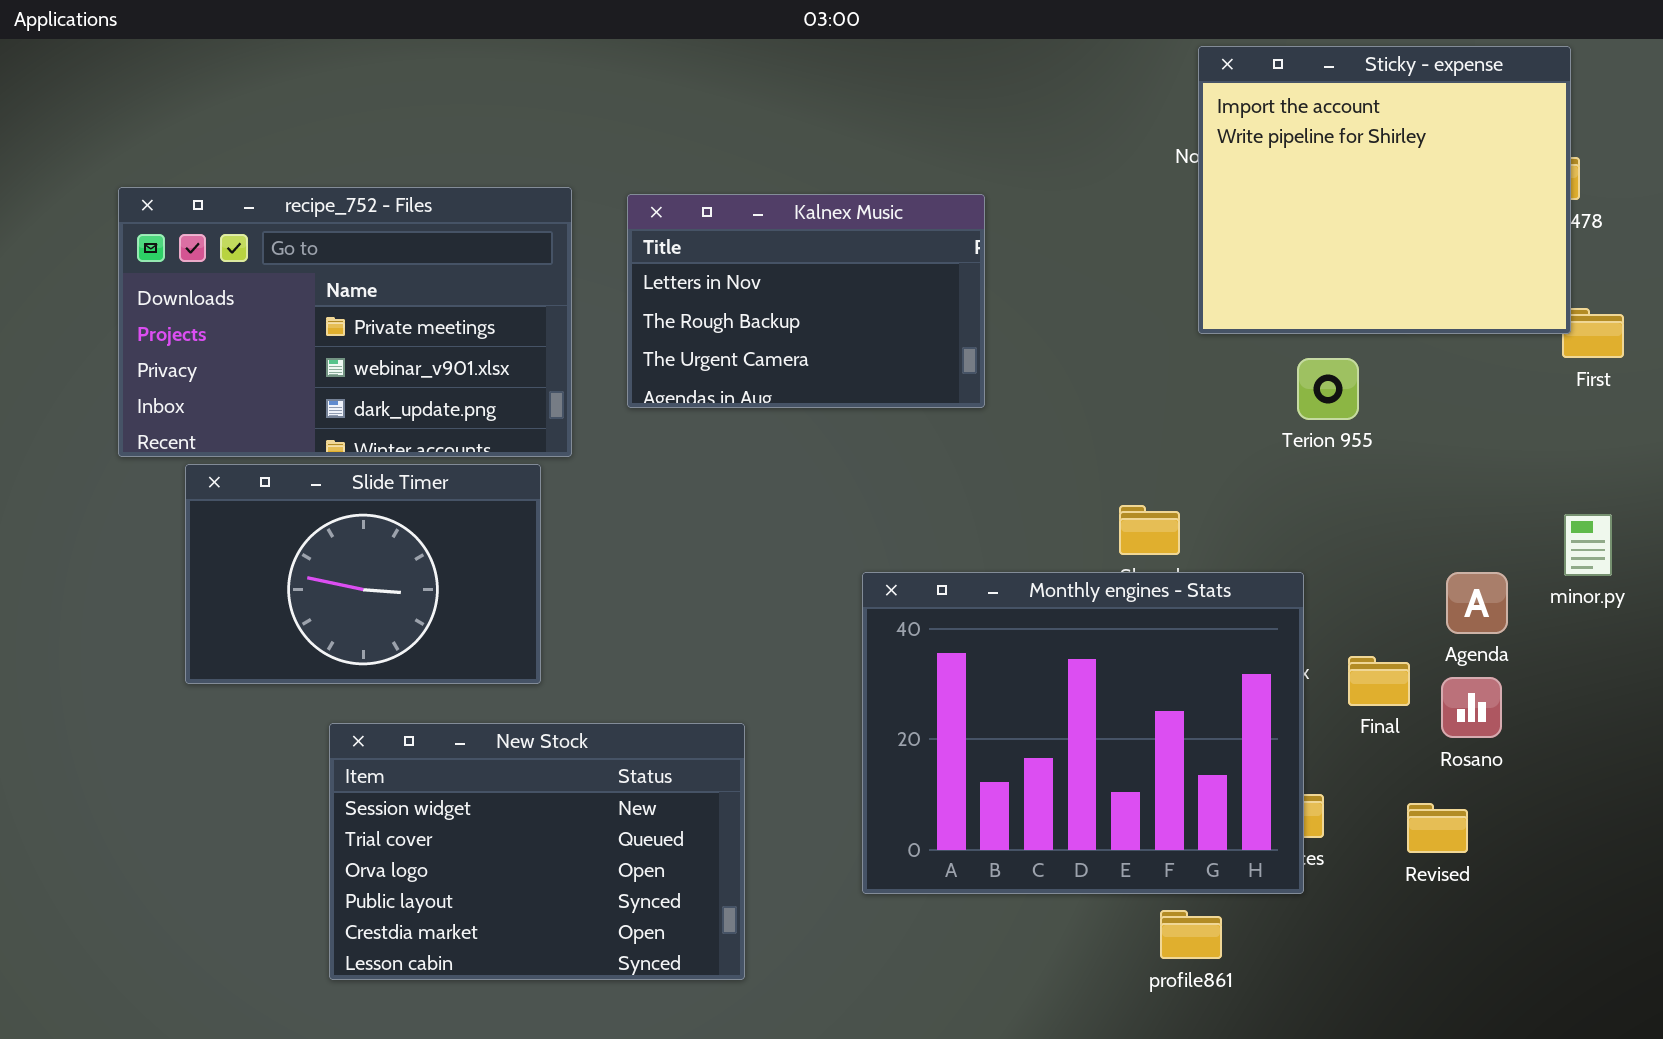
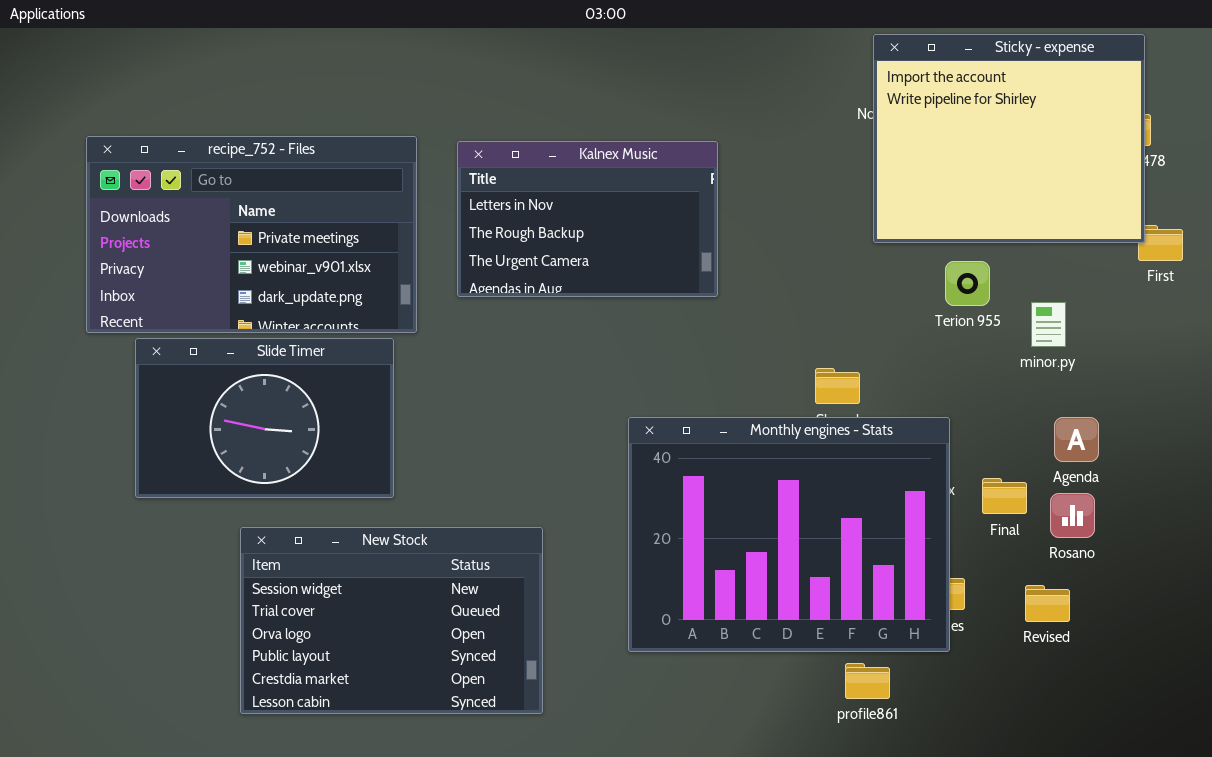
minor.py: [1564,514,1612,576] -> [1031,302,1066,347], moved

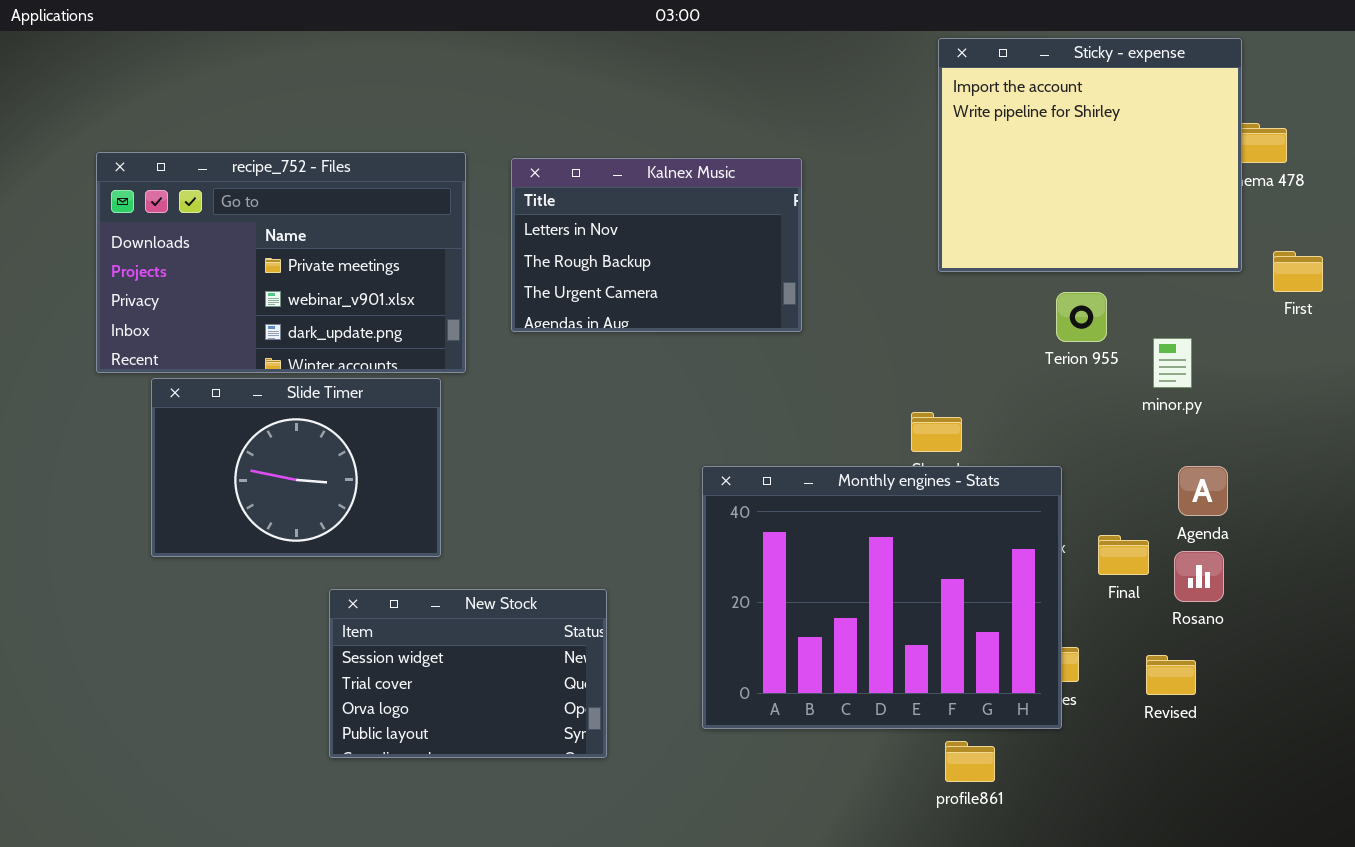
Sticky - expense: [873,34,1145,243] -> [938,38,1242,272], moved
New Stock: [240,527,543,714] -> [329,589,607,758], resized

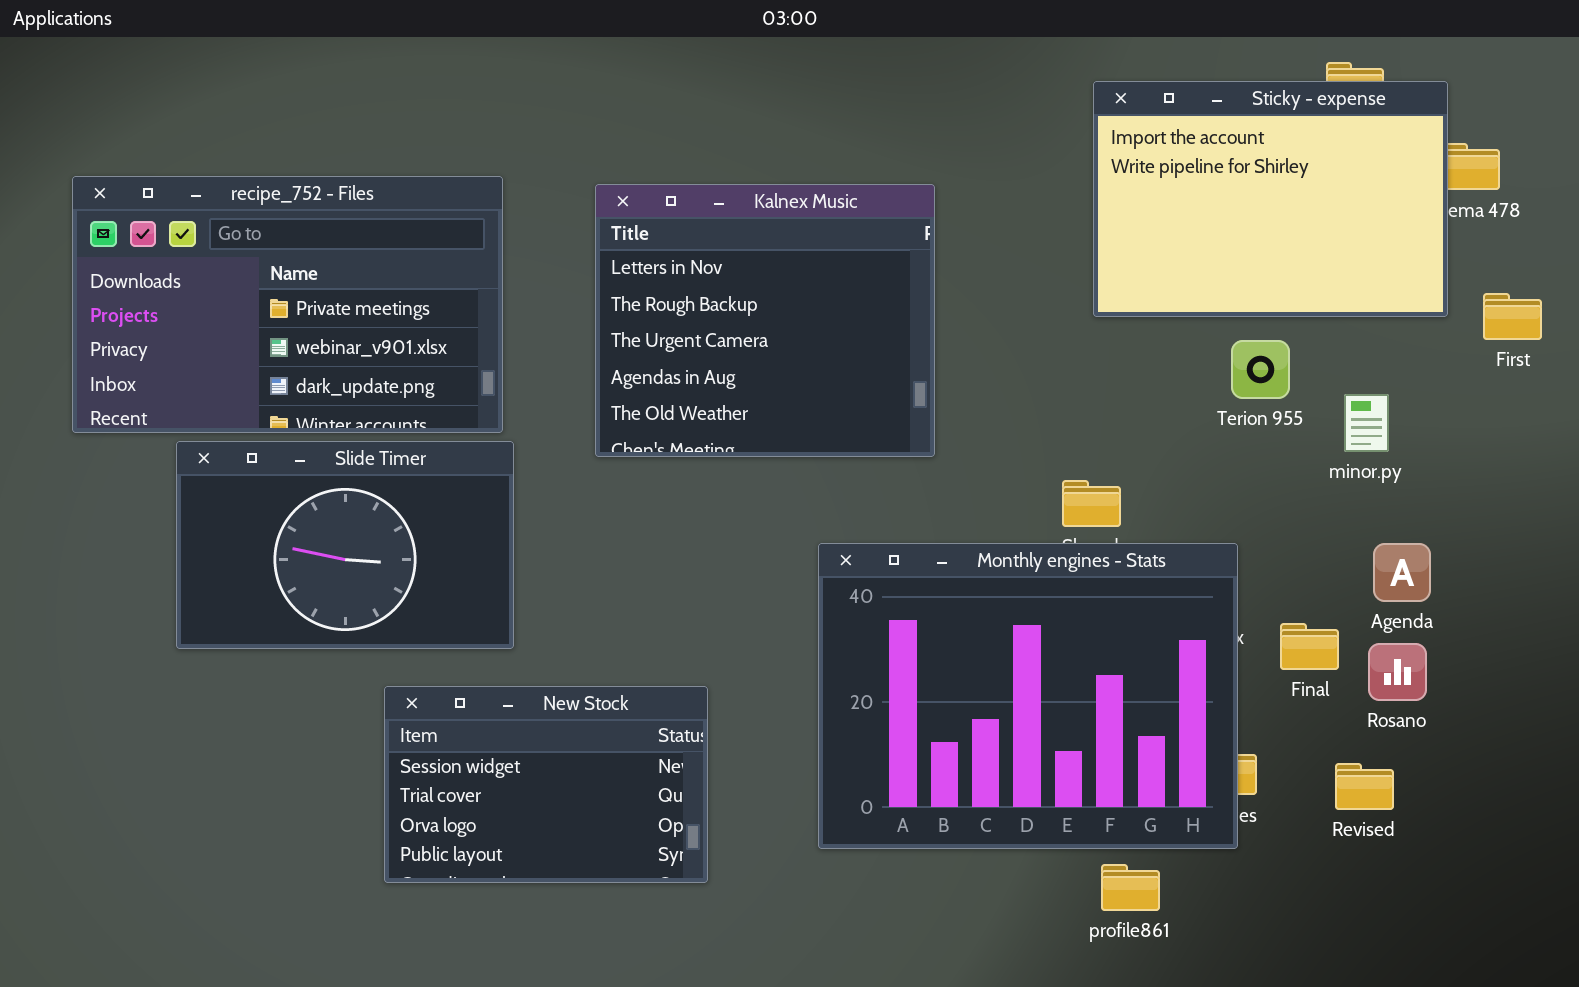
Sticky - expense: [938,38,1242,272] -> [1093,81,1448,317], resized
recipe_752 - Files: [96,152,466,373] -> [72,176,503,433], moved
Kalnex Music: [511,158,802,332] -> [595,184,935,457], resized

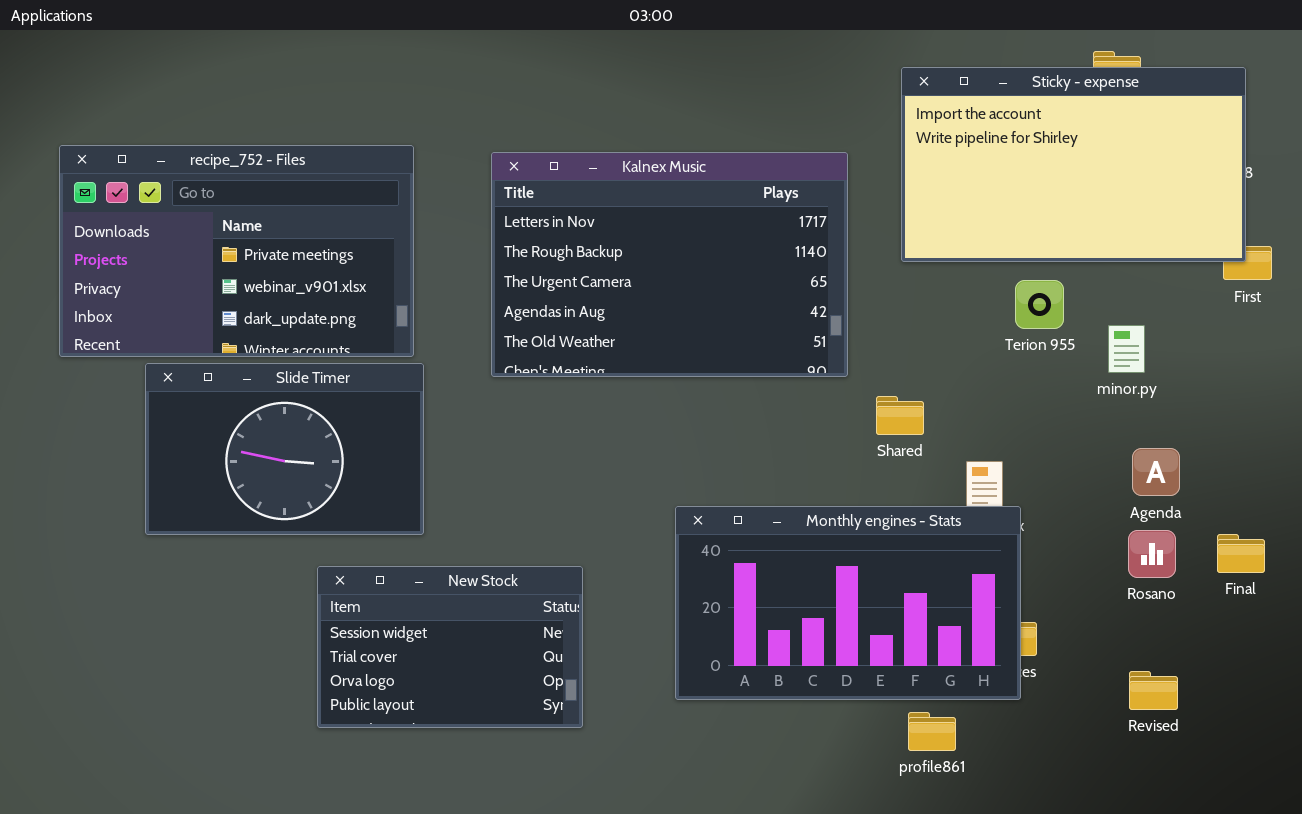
Sticky - expense: [1093,81,1448,317] -> [901,67,1246,262], resized
Kalnex Music: [595,184,935,457] -> [491,152,848,377], resized
Monthly engines - Stats: [818,543,1238,849] -> [675,506,1021,700], resized
Final: [1280,623,1339,670] -> [1217,534,1265,573], moved
Revised: [1335,763,1394,810] -> [1129,671,1178,710], moved

